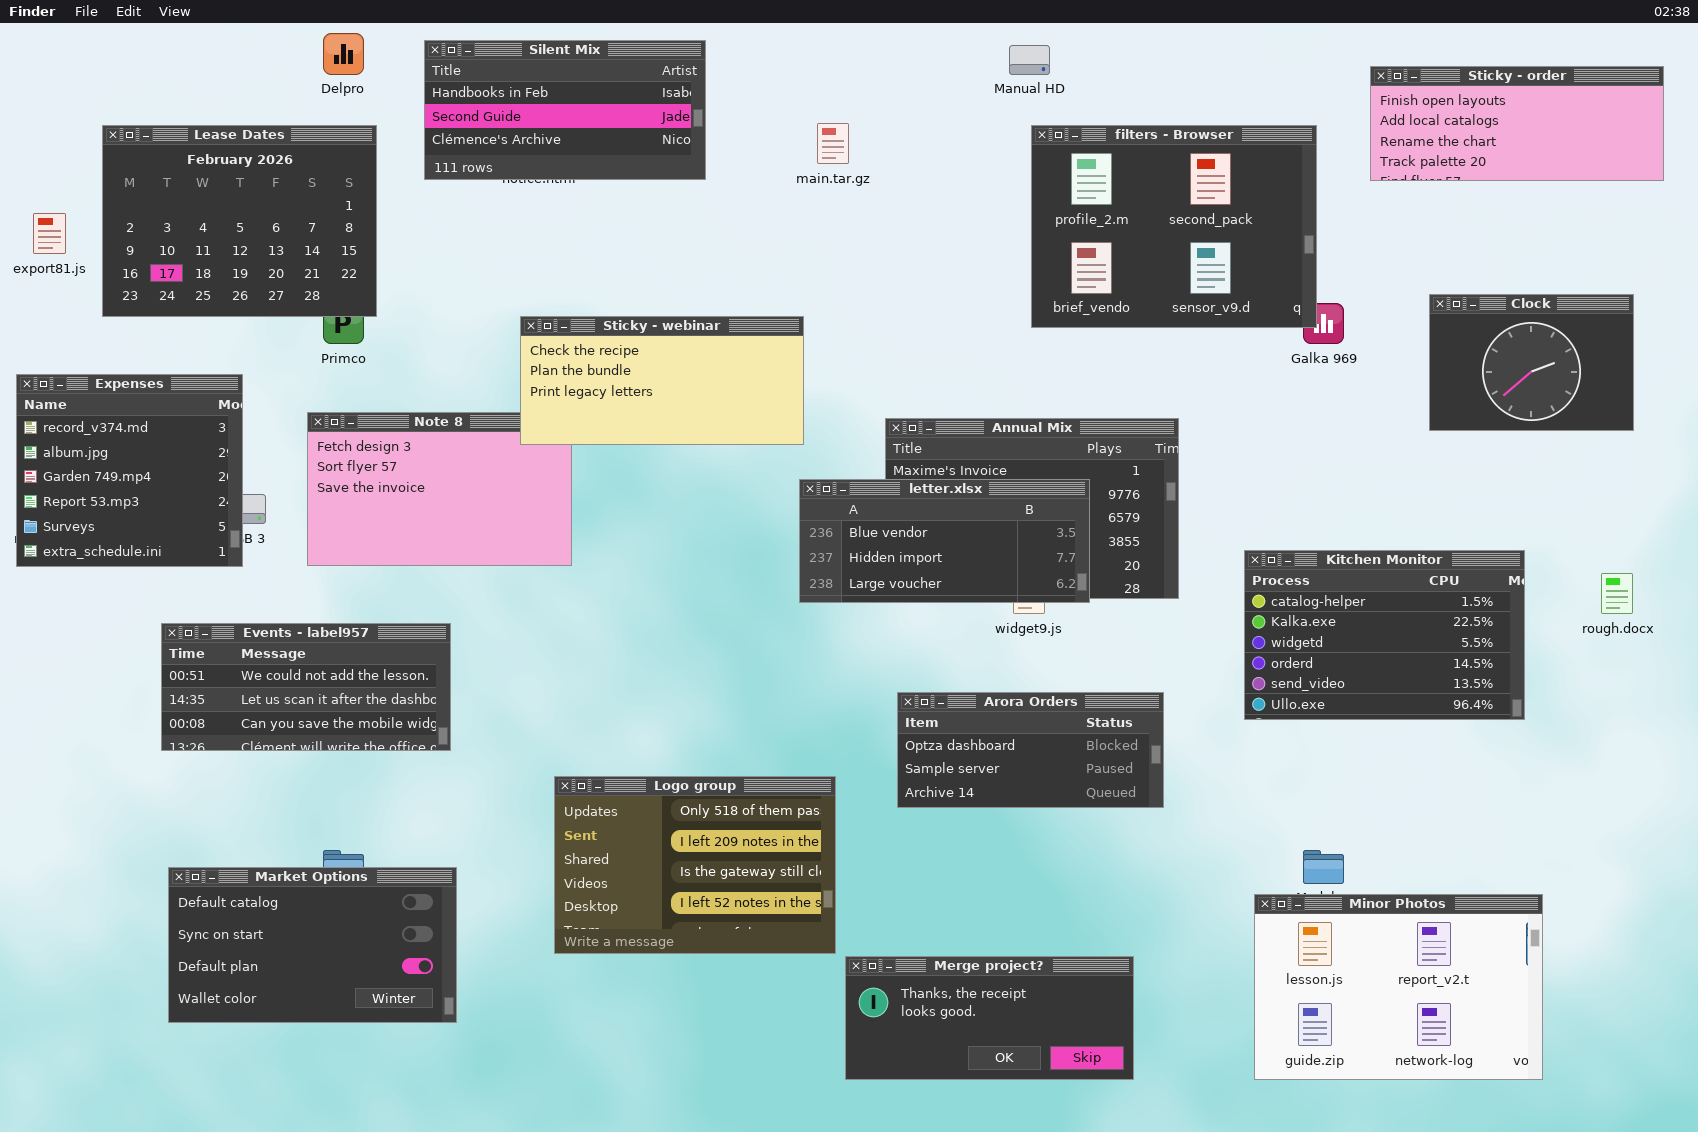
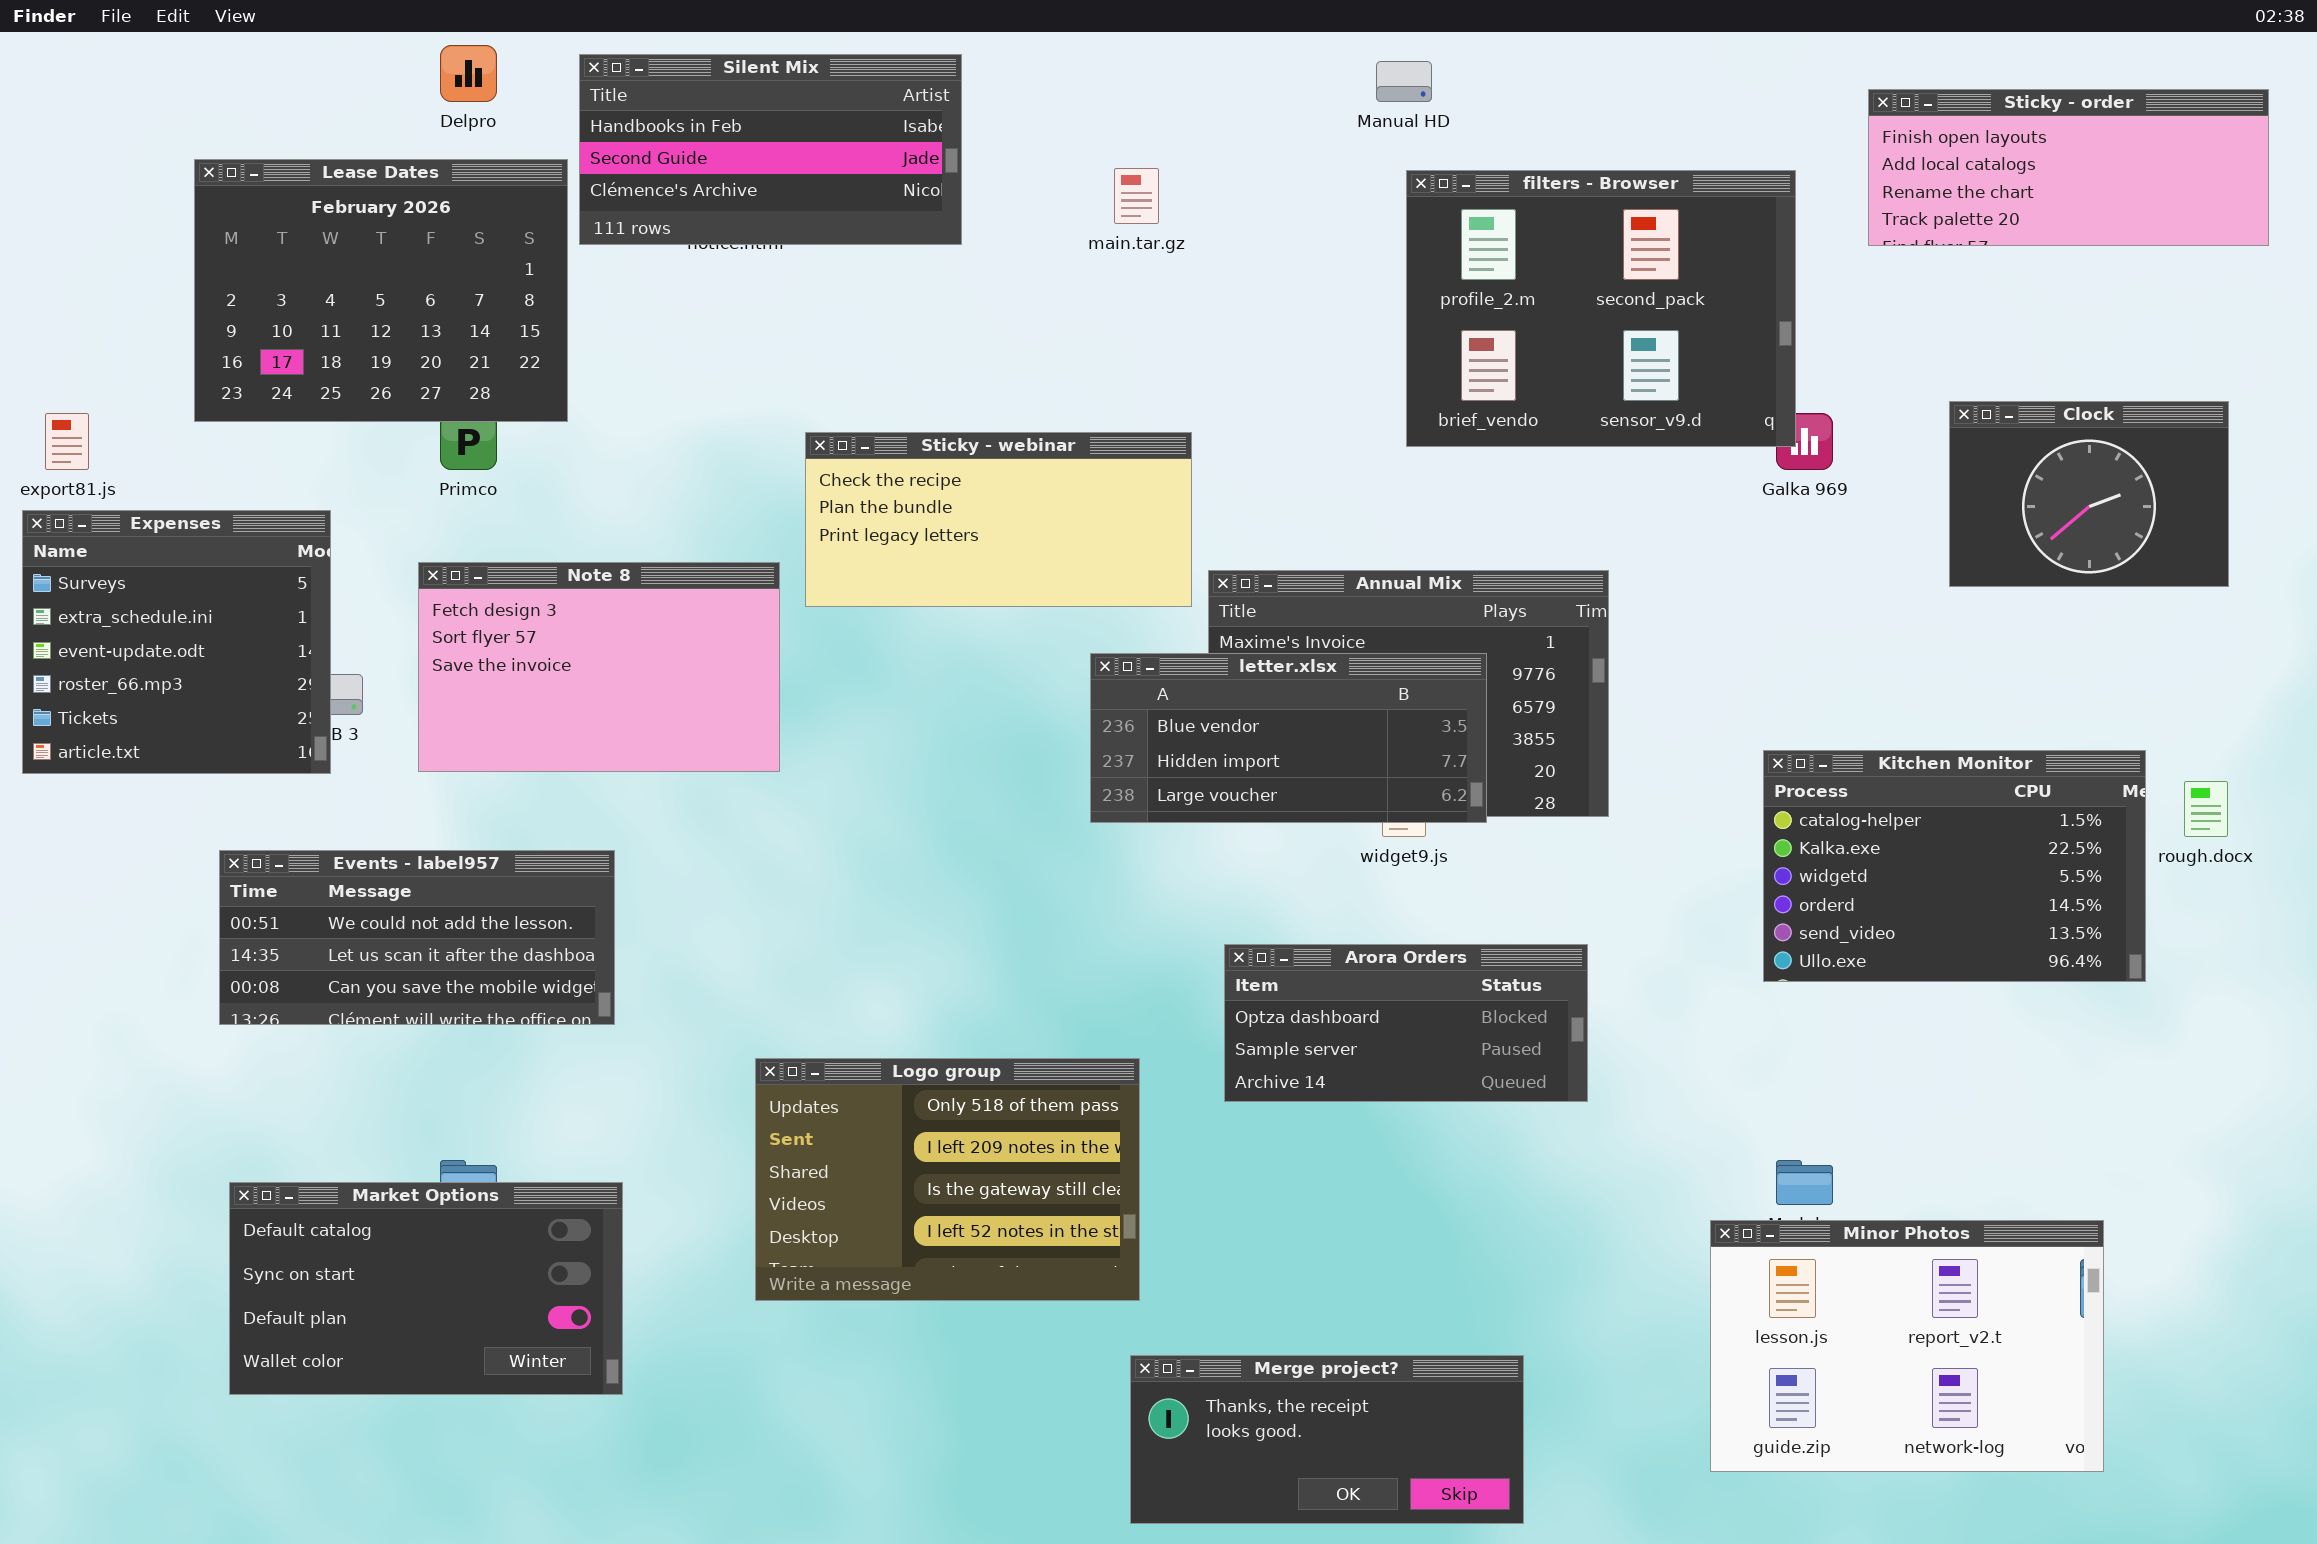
Lease Dates: [102,125,377,317] -> [194,159,568,422], moved
export81.js: [33,213,66,254] -> [45,413,89,470], moved
Sticky - webinar: [520,316,804,445] -> [805,432,1192,607], moved
Expenses: [16,374,243,567] -> [22,510,331,774], scrolled down 4 rows
Kitchen Monitor: [1244,550,1525,720] -> [1763,750,2146,982], moved
Merge project?: [845,956,1134,1080] -> [1130,1355,1524,1524], moved

